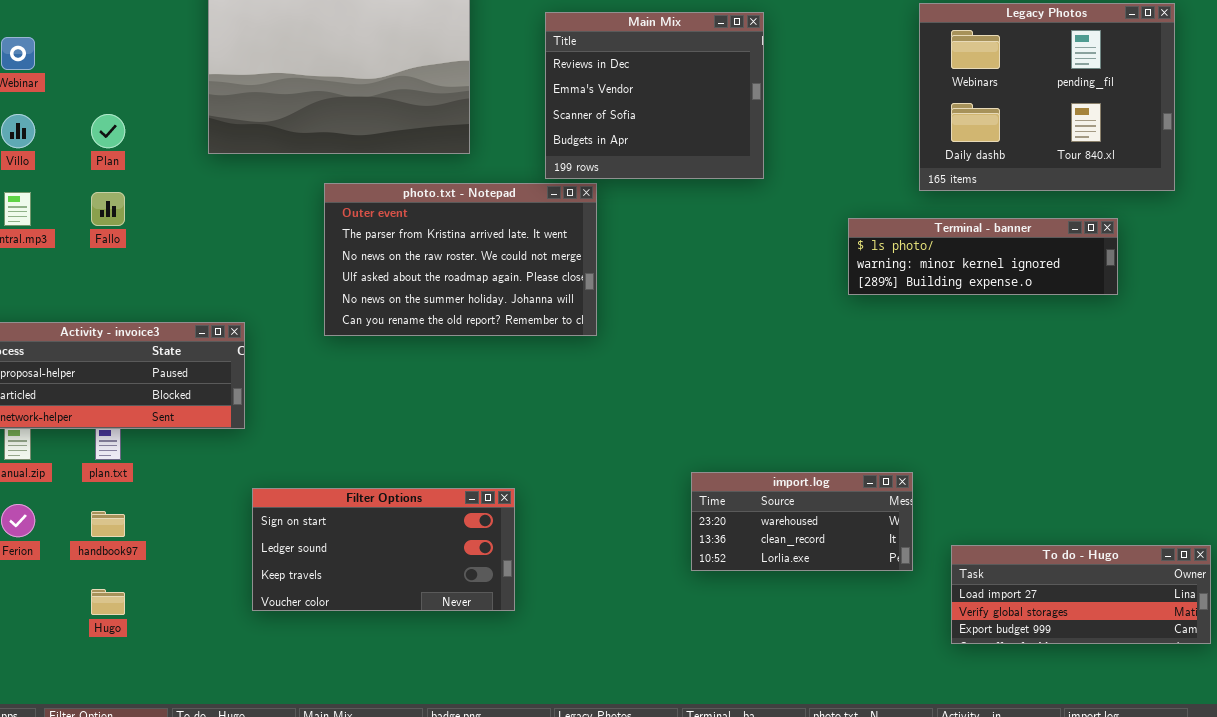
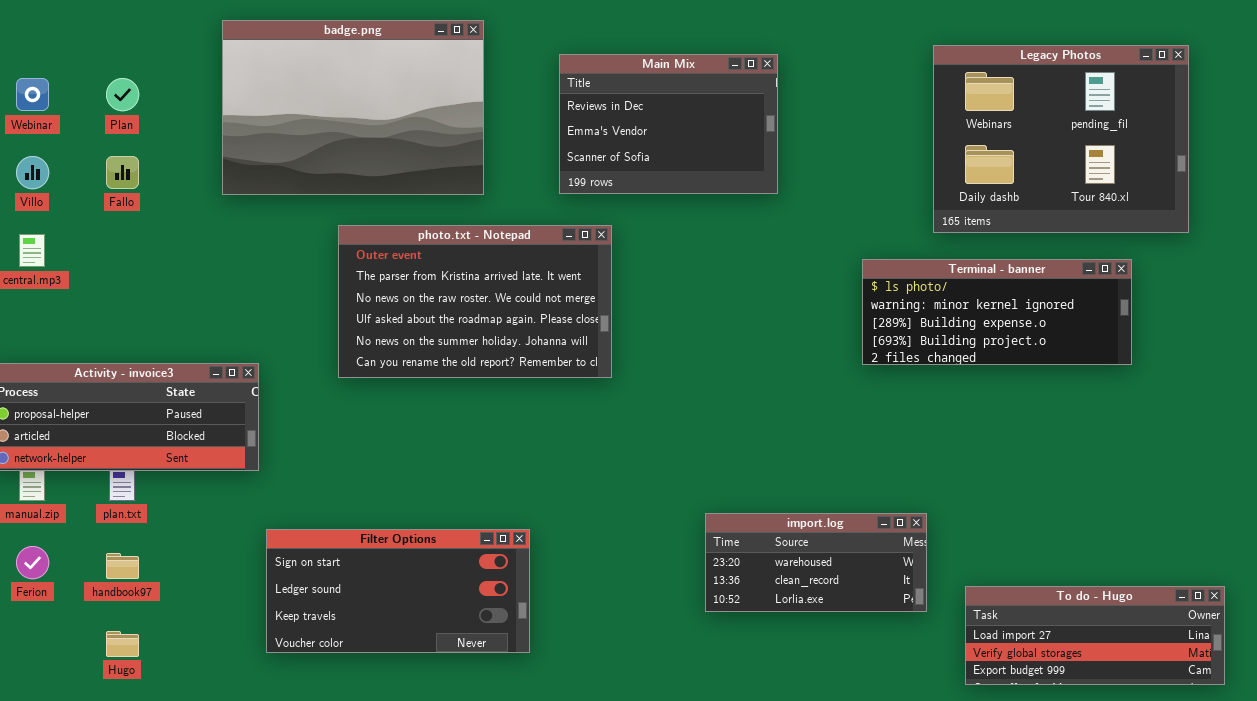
Main Mix: [545,12,764,179] -> [559,54,778,194], resized
Plan: [91,114,125,148] -> [106,78,139,111], moved
Fallo: [91,192,125,226] -> [106,156,139,189], moved
Terminal - banner: [848,218,1118,295] -> [862,259,1132,365], resized

